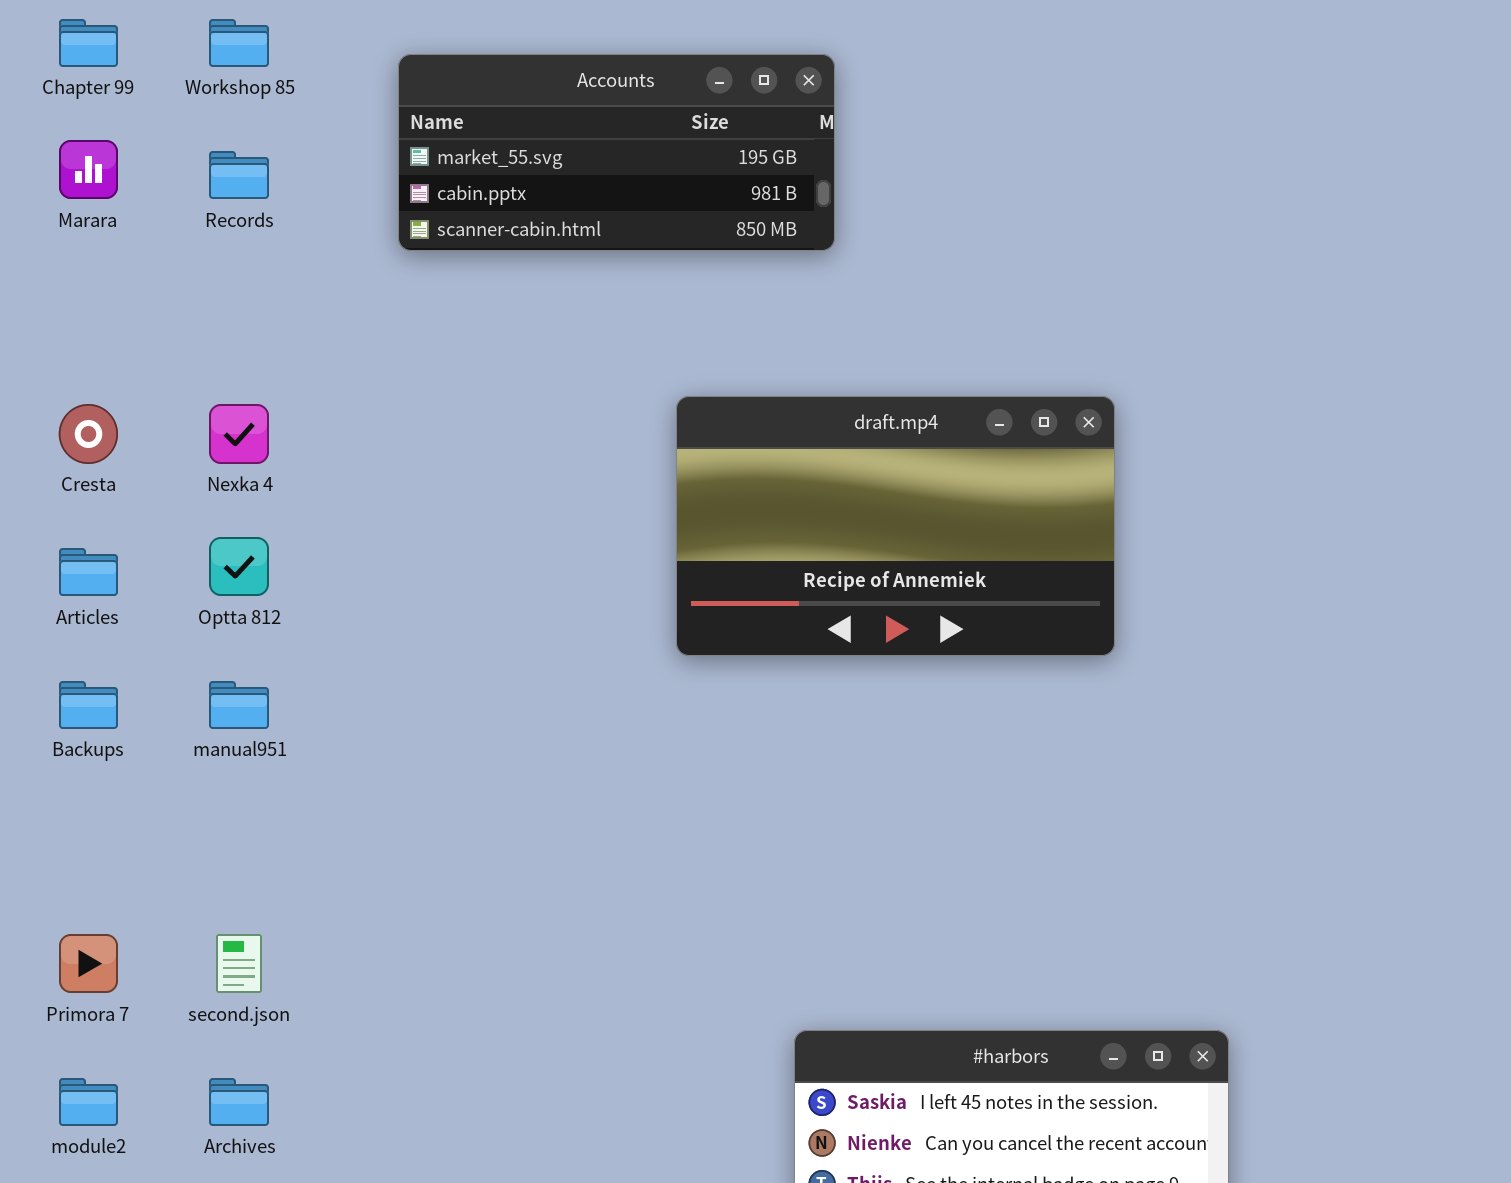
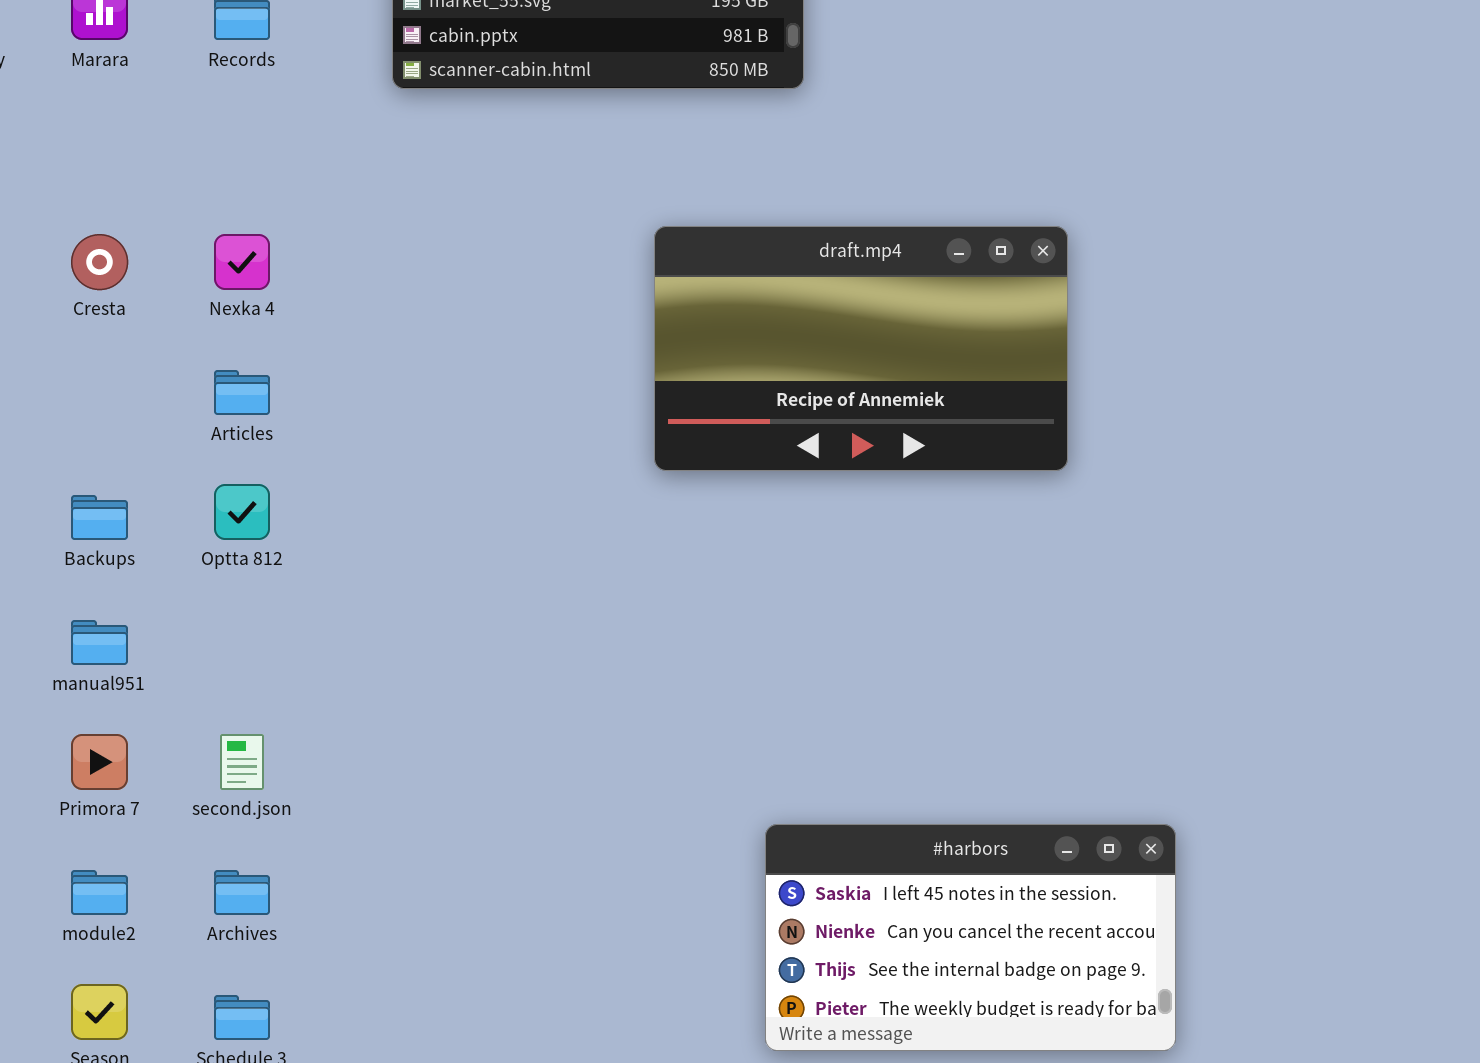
Optta 812: [209,537,269,596] -> [214,484,270,540], moved
Articles: [59,548,118,596] -> [214,370,270,415], moved
manual951: [209,681,269,729] -> [71,620,128,665], moved

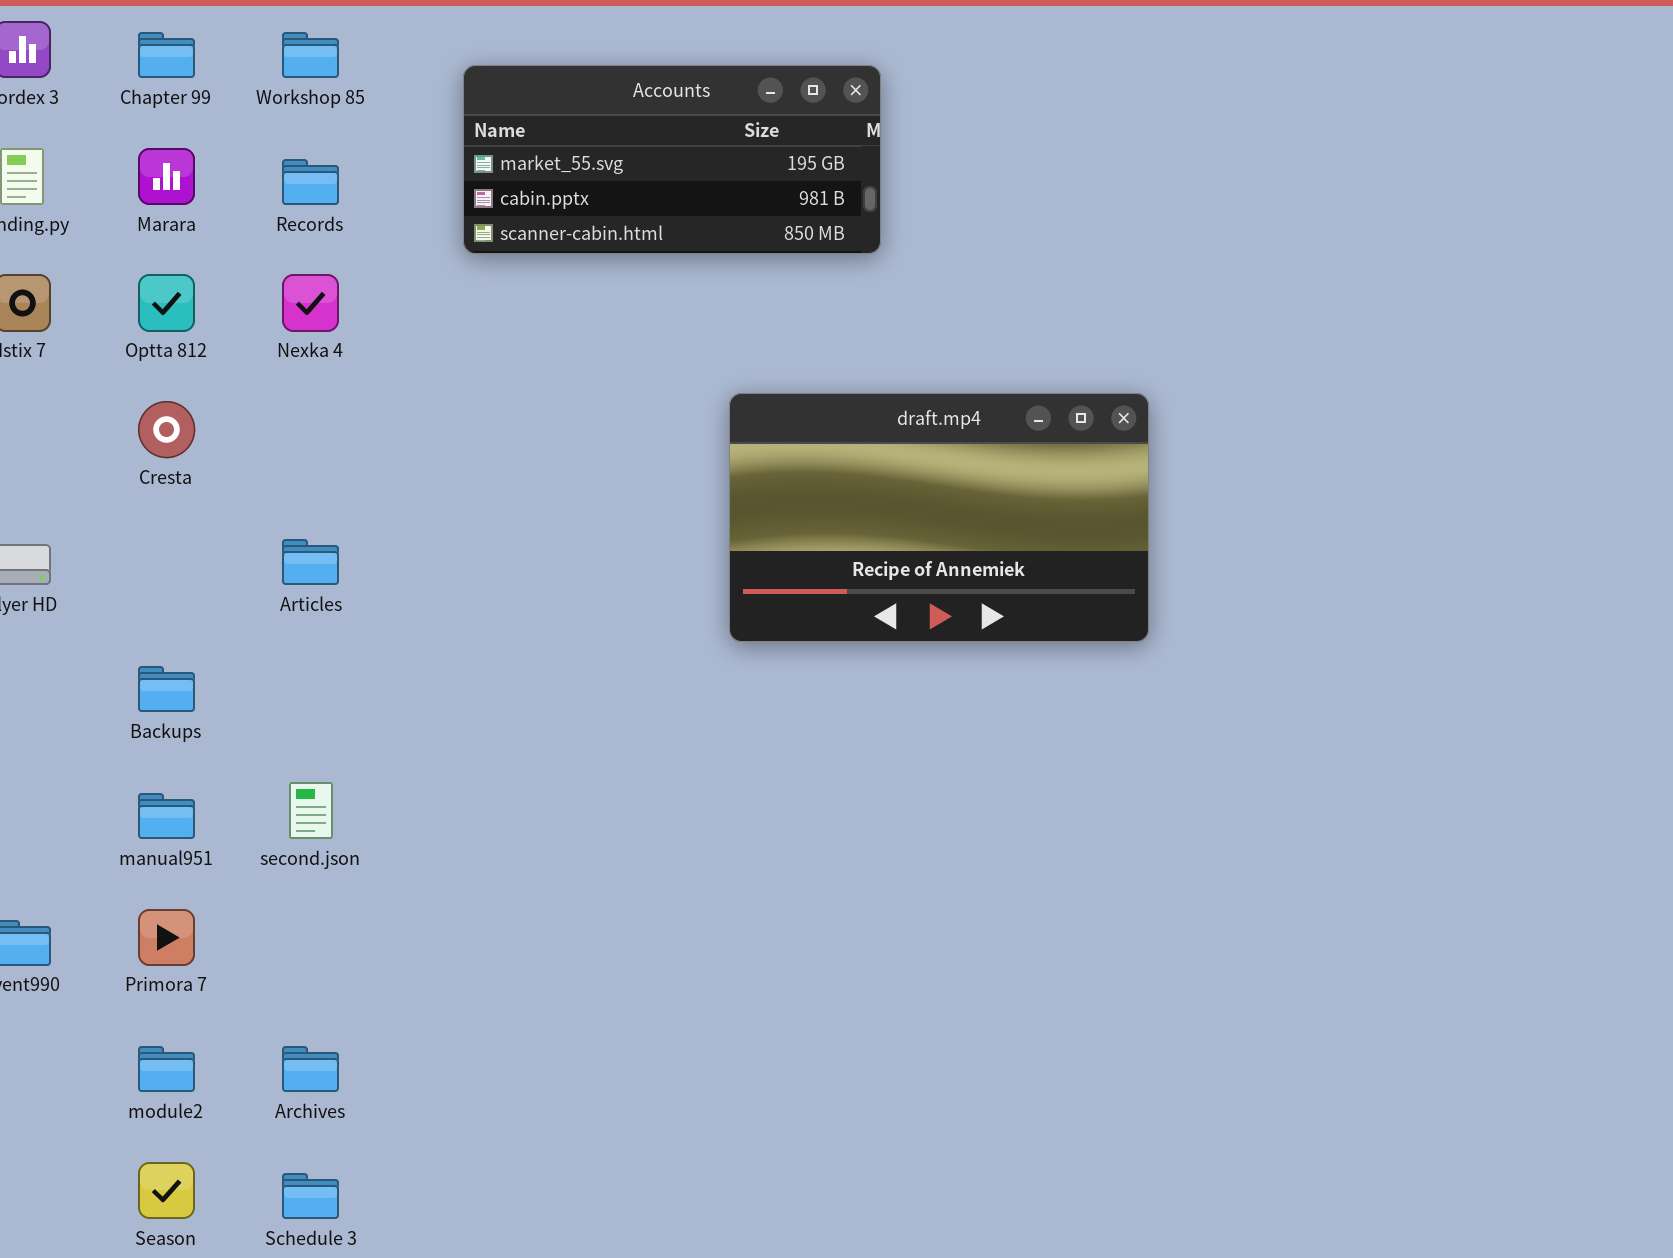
Nexka 4: [214,234,270,290] -> [282,274,339,332], moved
Optta 812: [214,484,270,540] -> [138,274,195,332], moved
second.json: [220,734,264,790] -> [289,782,333,839], moved
#harbors: [765,824,1176,1051] -> none, closed

